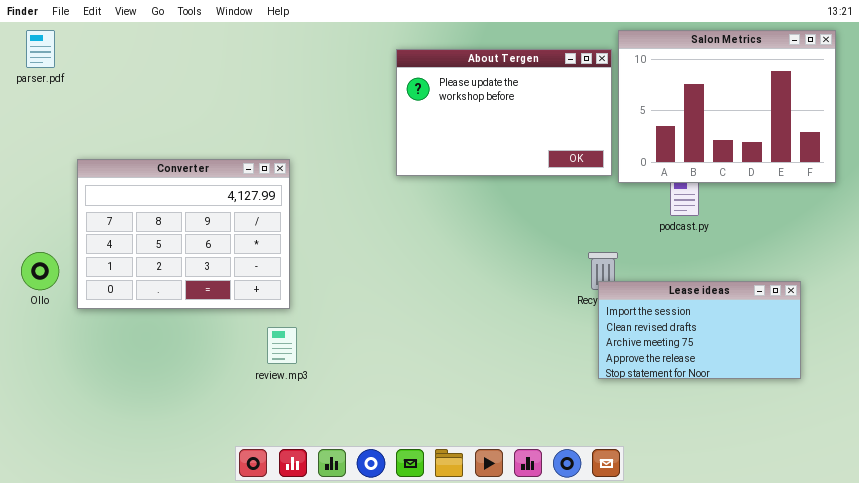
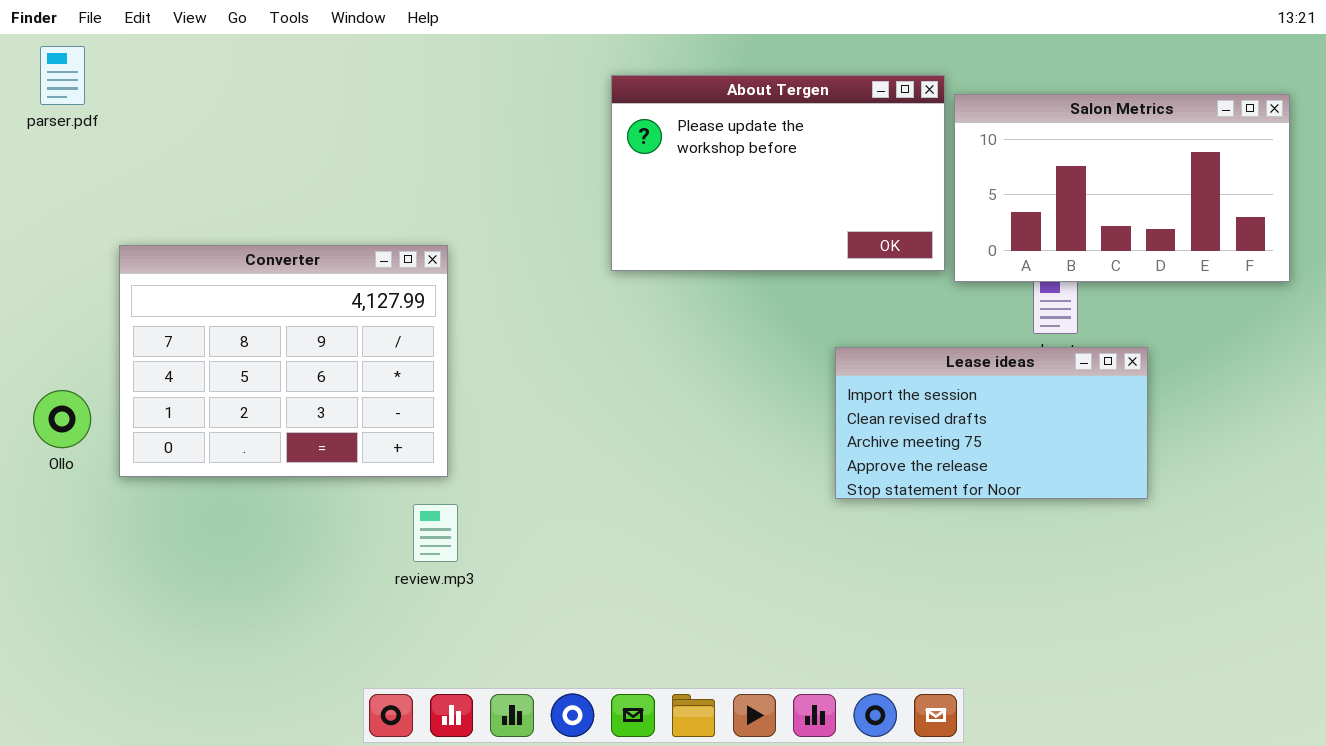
Salon Metrics: [618,30,836,183] -> [954,94,1290,282], resized
Lease ideas: [598,281,801,379] -> [835,347,1148,499], moved

